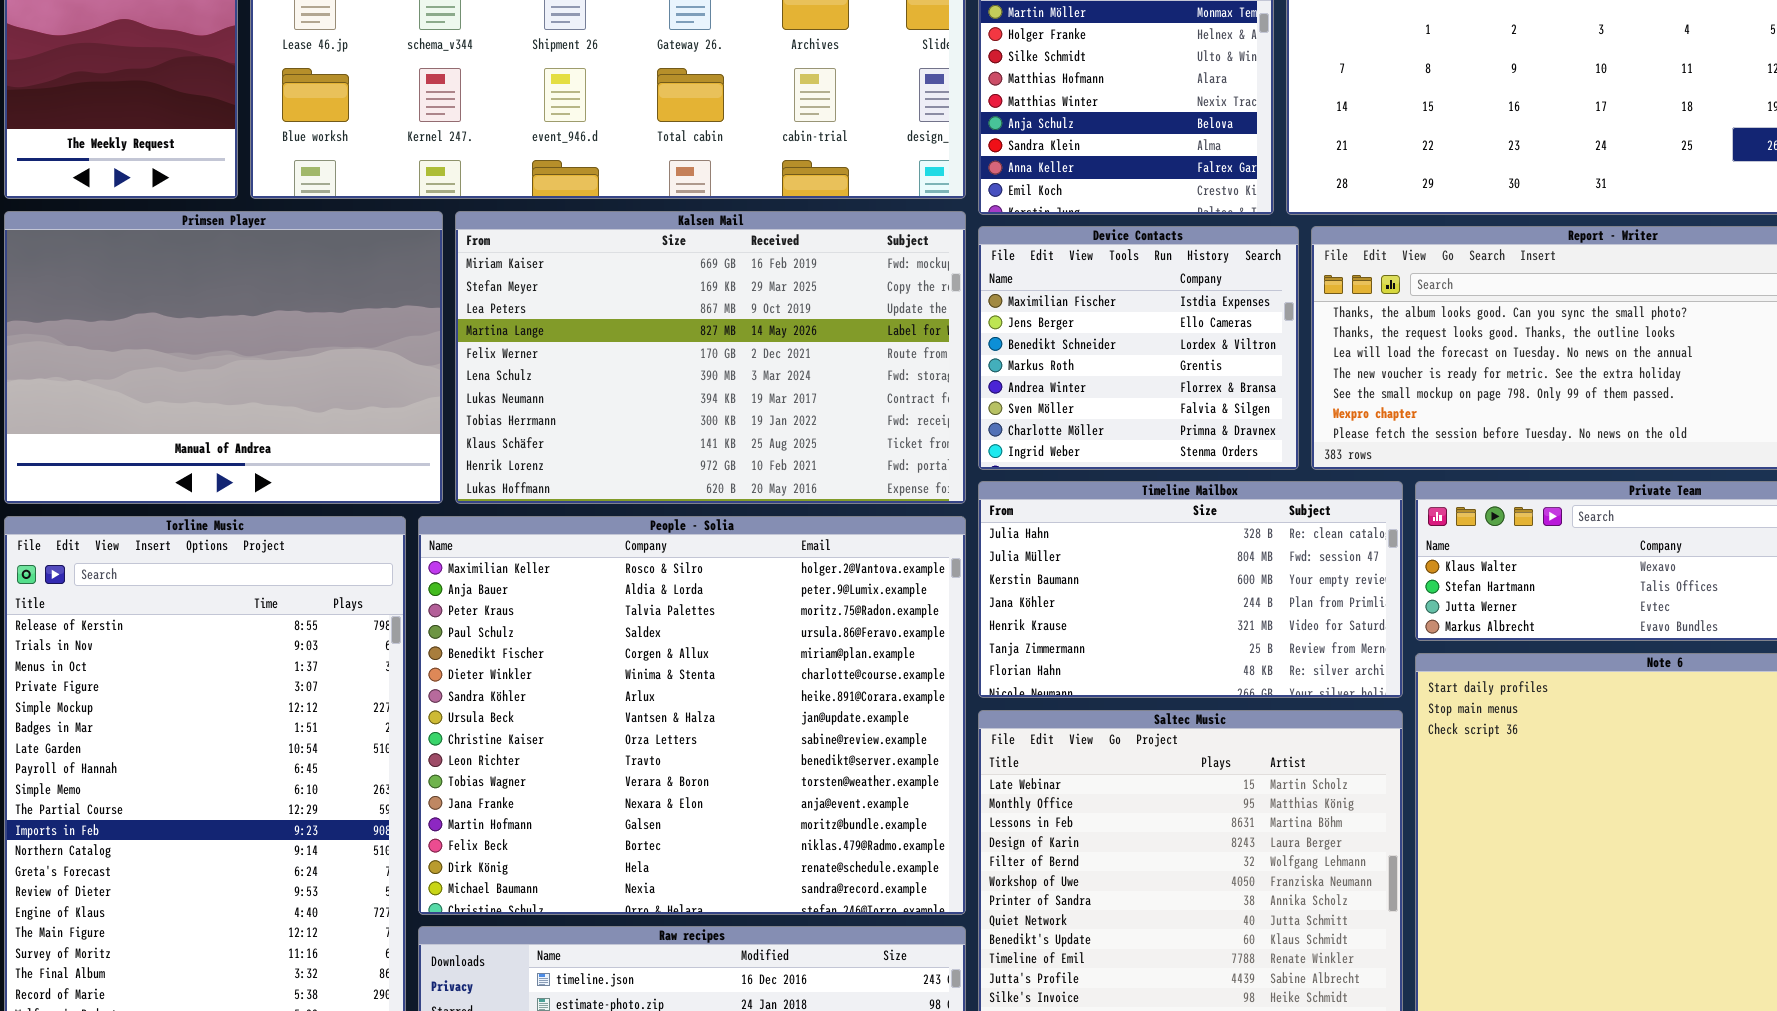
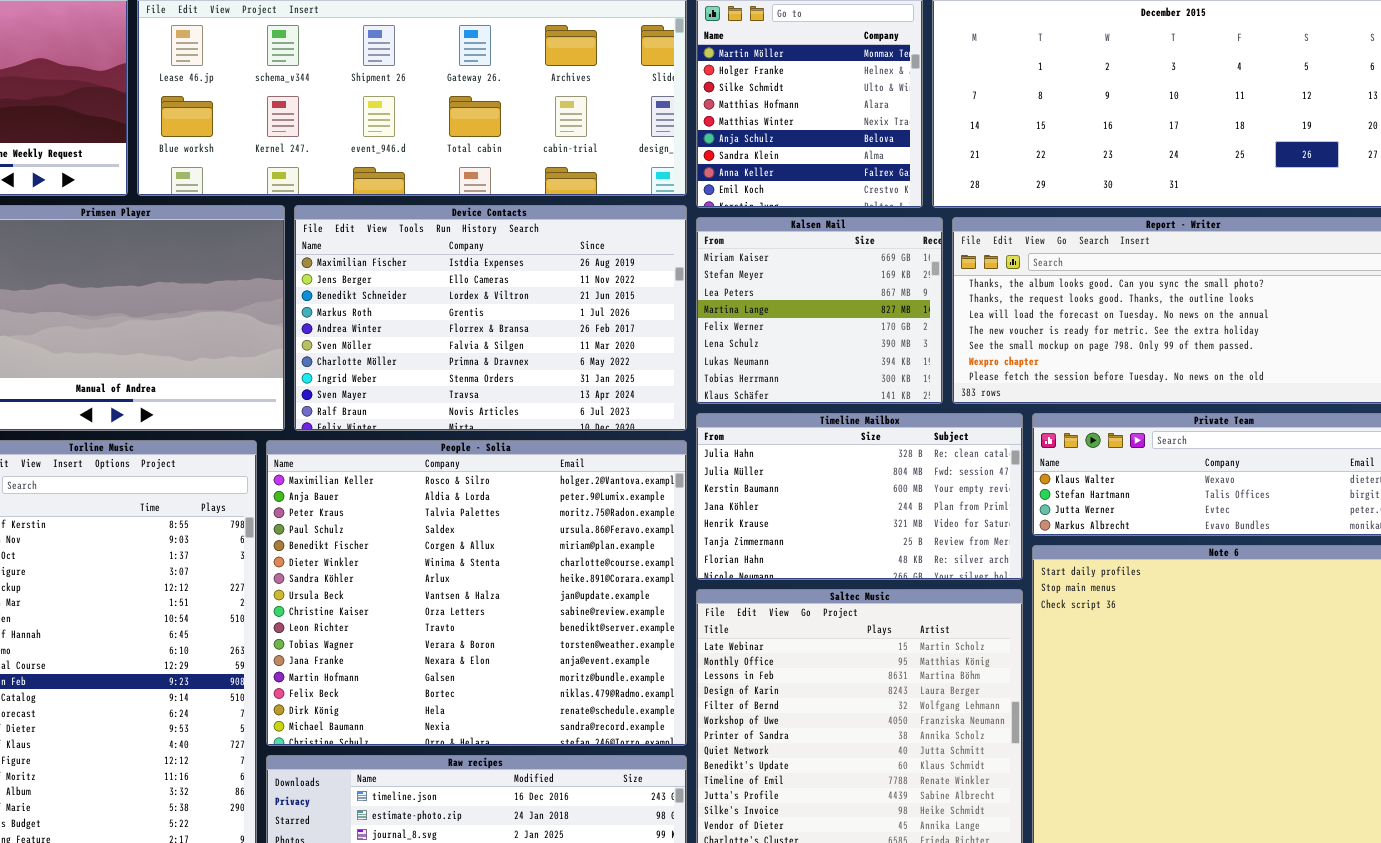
Kalsen Mail: [455,211,966,504] -> [696,217,943,404], moved, resized
Device Contacts: [978,226,1299,470] -> [294,205,687,431], moved, resized

